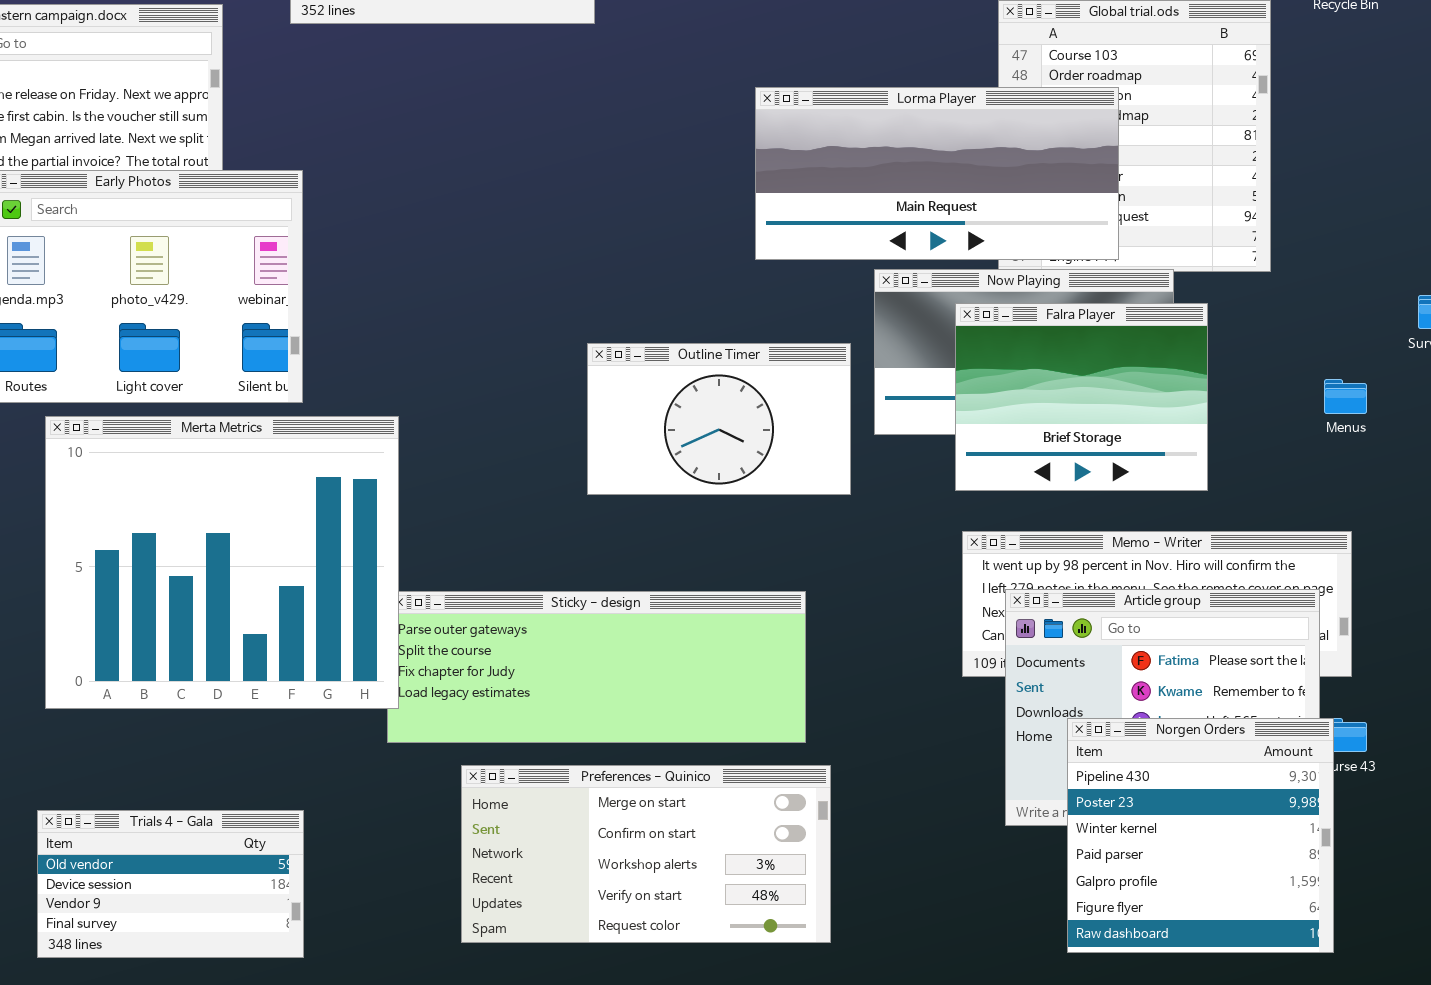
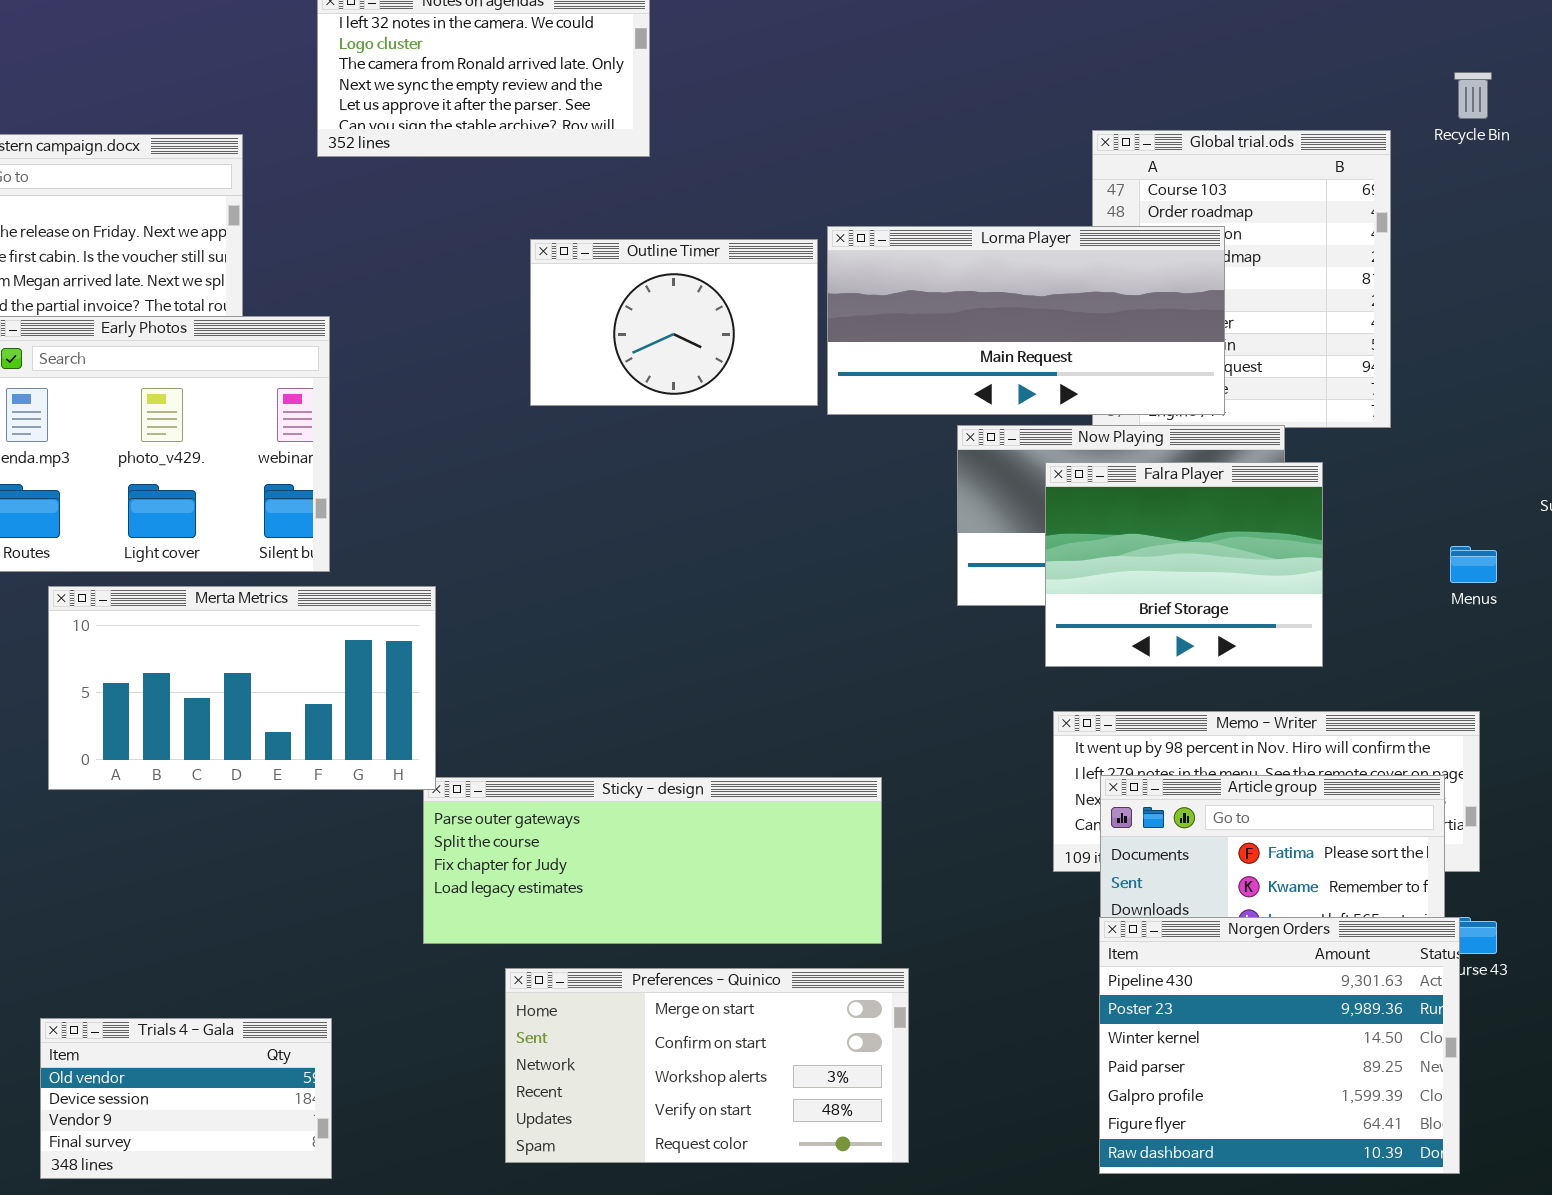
Outline Timer: [587,343,851,495] -> [530,239,818,406], moved
Merta Metrics: [45,416,399,709] -> [48,586,436,790], resized
Norgen Orders: [1067,718,1334,953] -> [1099,917,1460,1174], resized

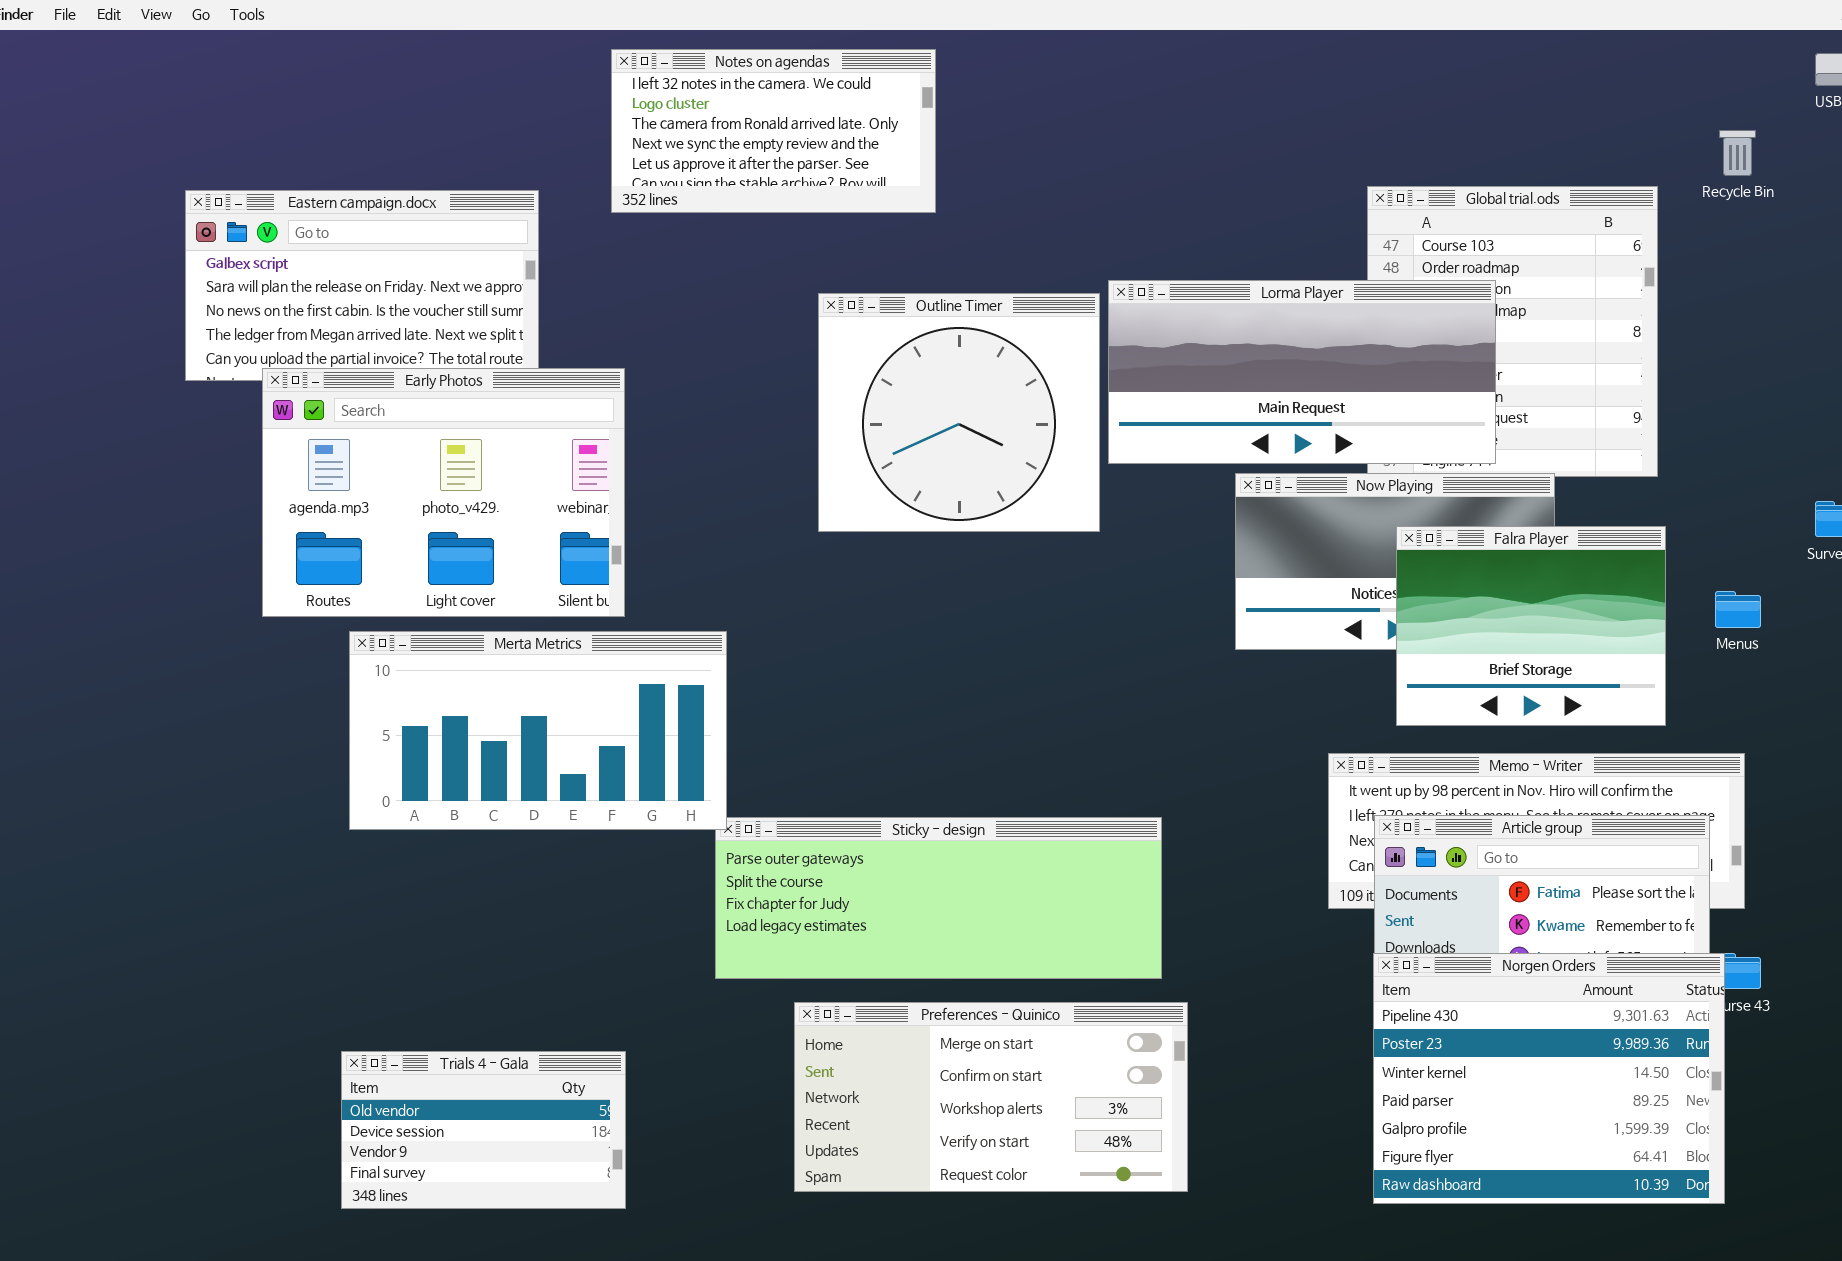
Outline Timer: [530,239,818,406] -> [818,293,1100,532], resized
Falra Player: [1045,462,1323,667] -> [1396,526,1666,726], moved

